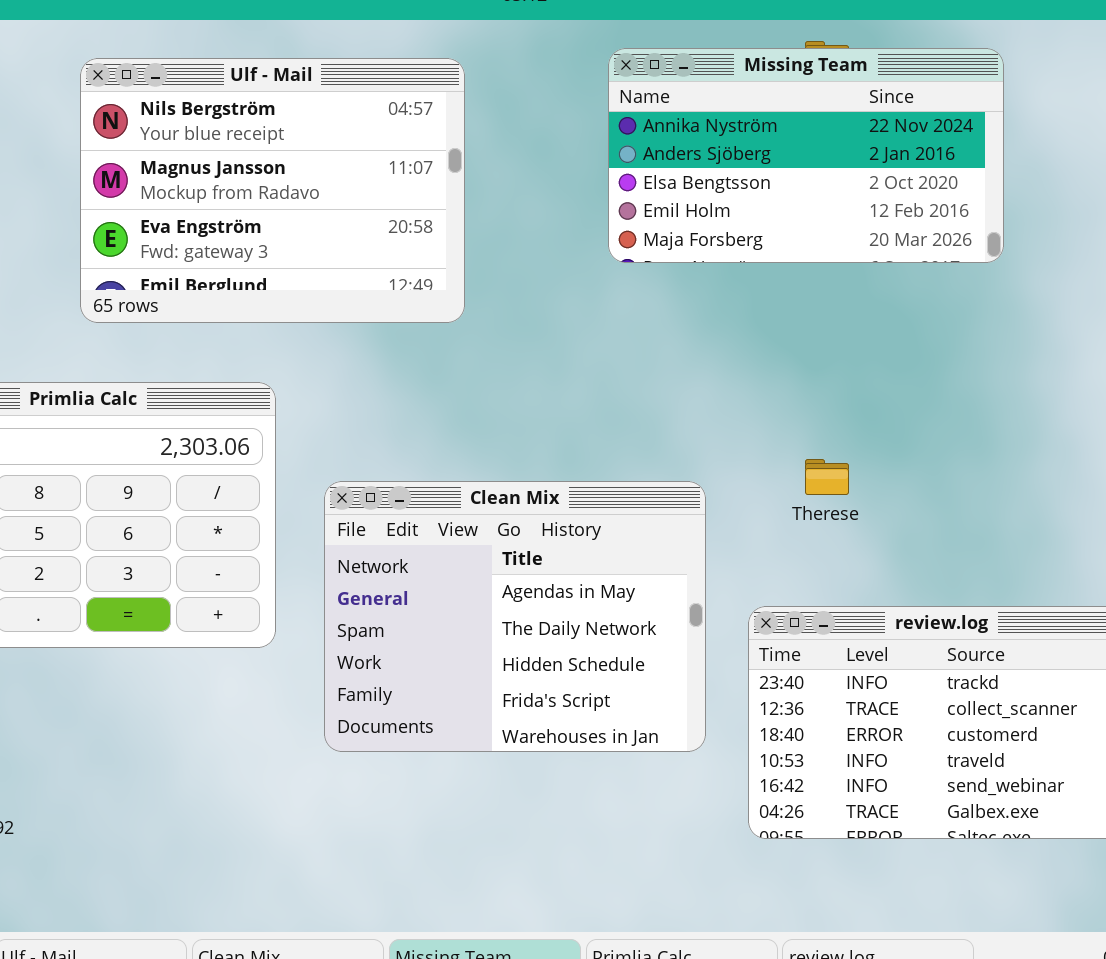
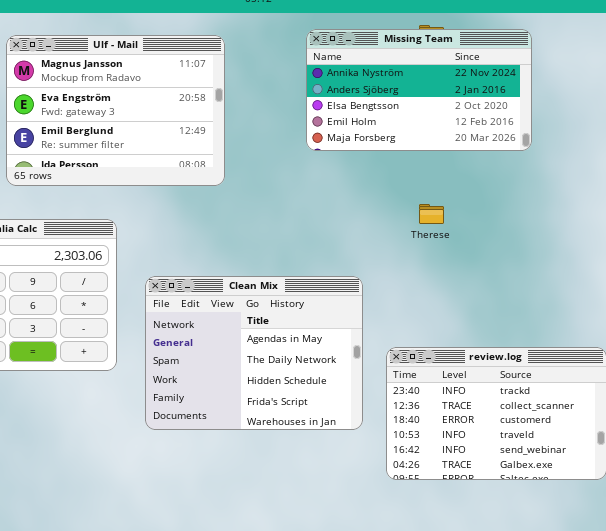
Ulf - Mail: [80,58,465,323] -> [6,35,225,186], scrolled down 1 row
Therese: [805,459,849,495] -> [419,204,444,224], moved

